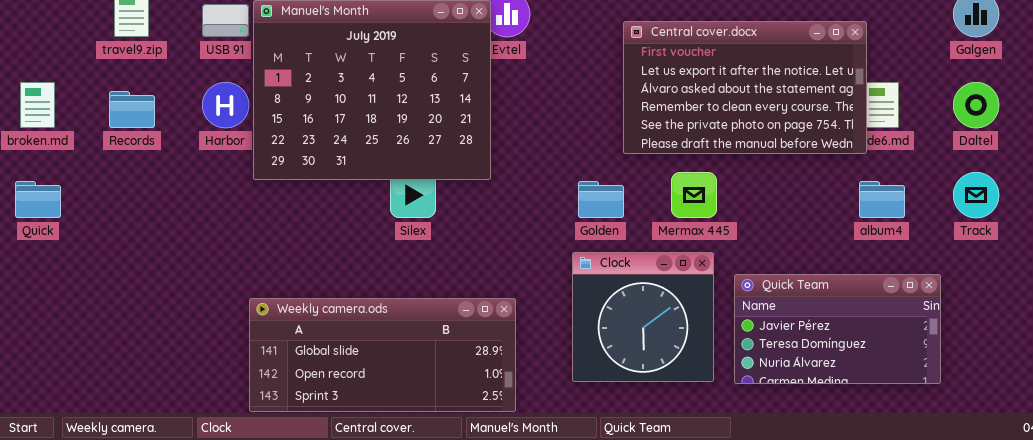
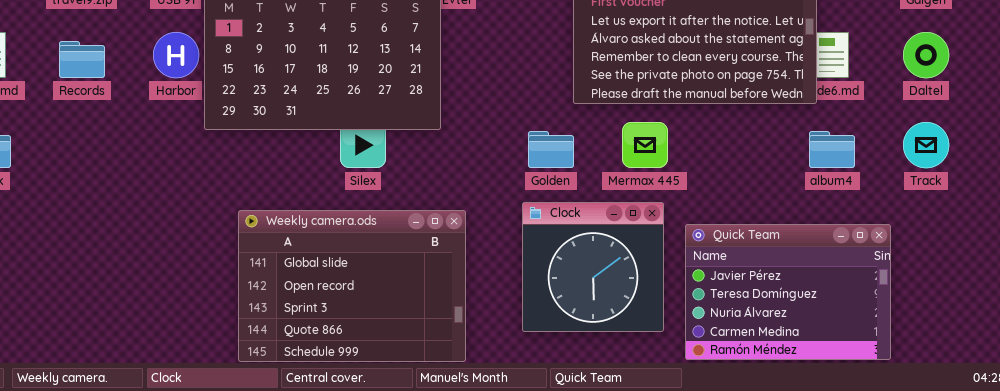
Quick Team: [734,274,941,384] -> [685,224,891,360], resized
Weekly camera.ods: [249,298,516,412] -> [238,210,466,362], resized

